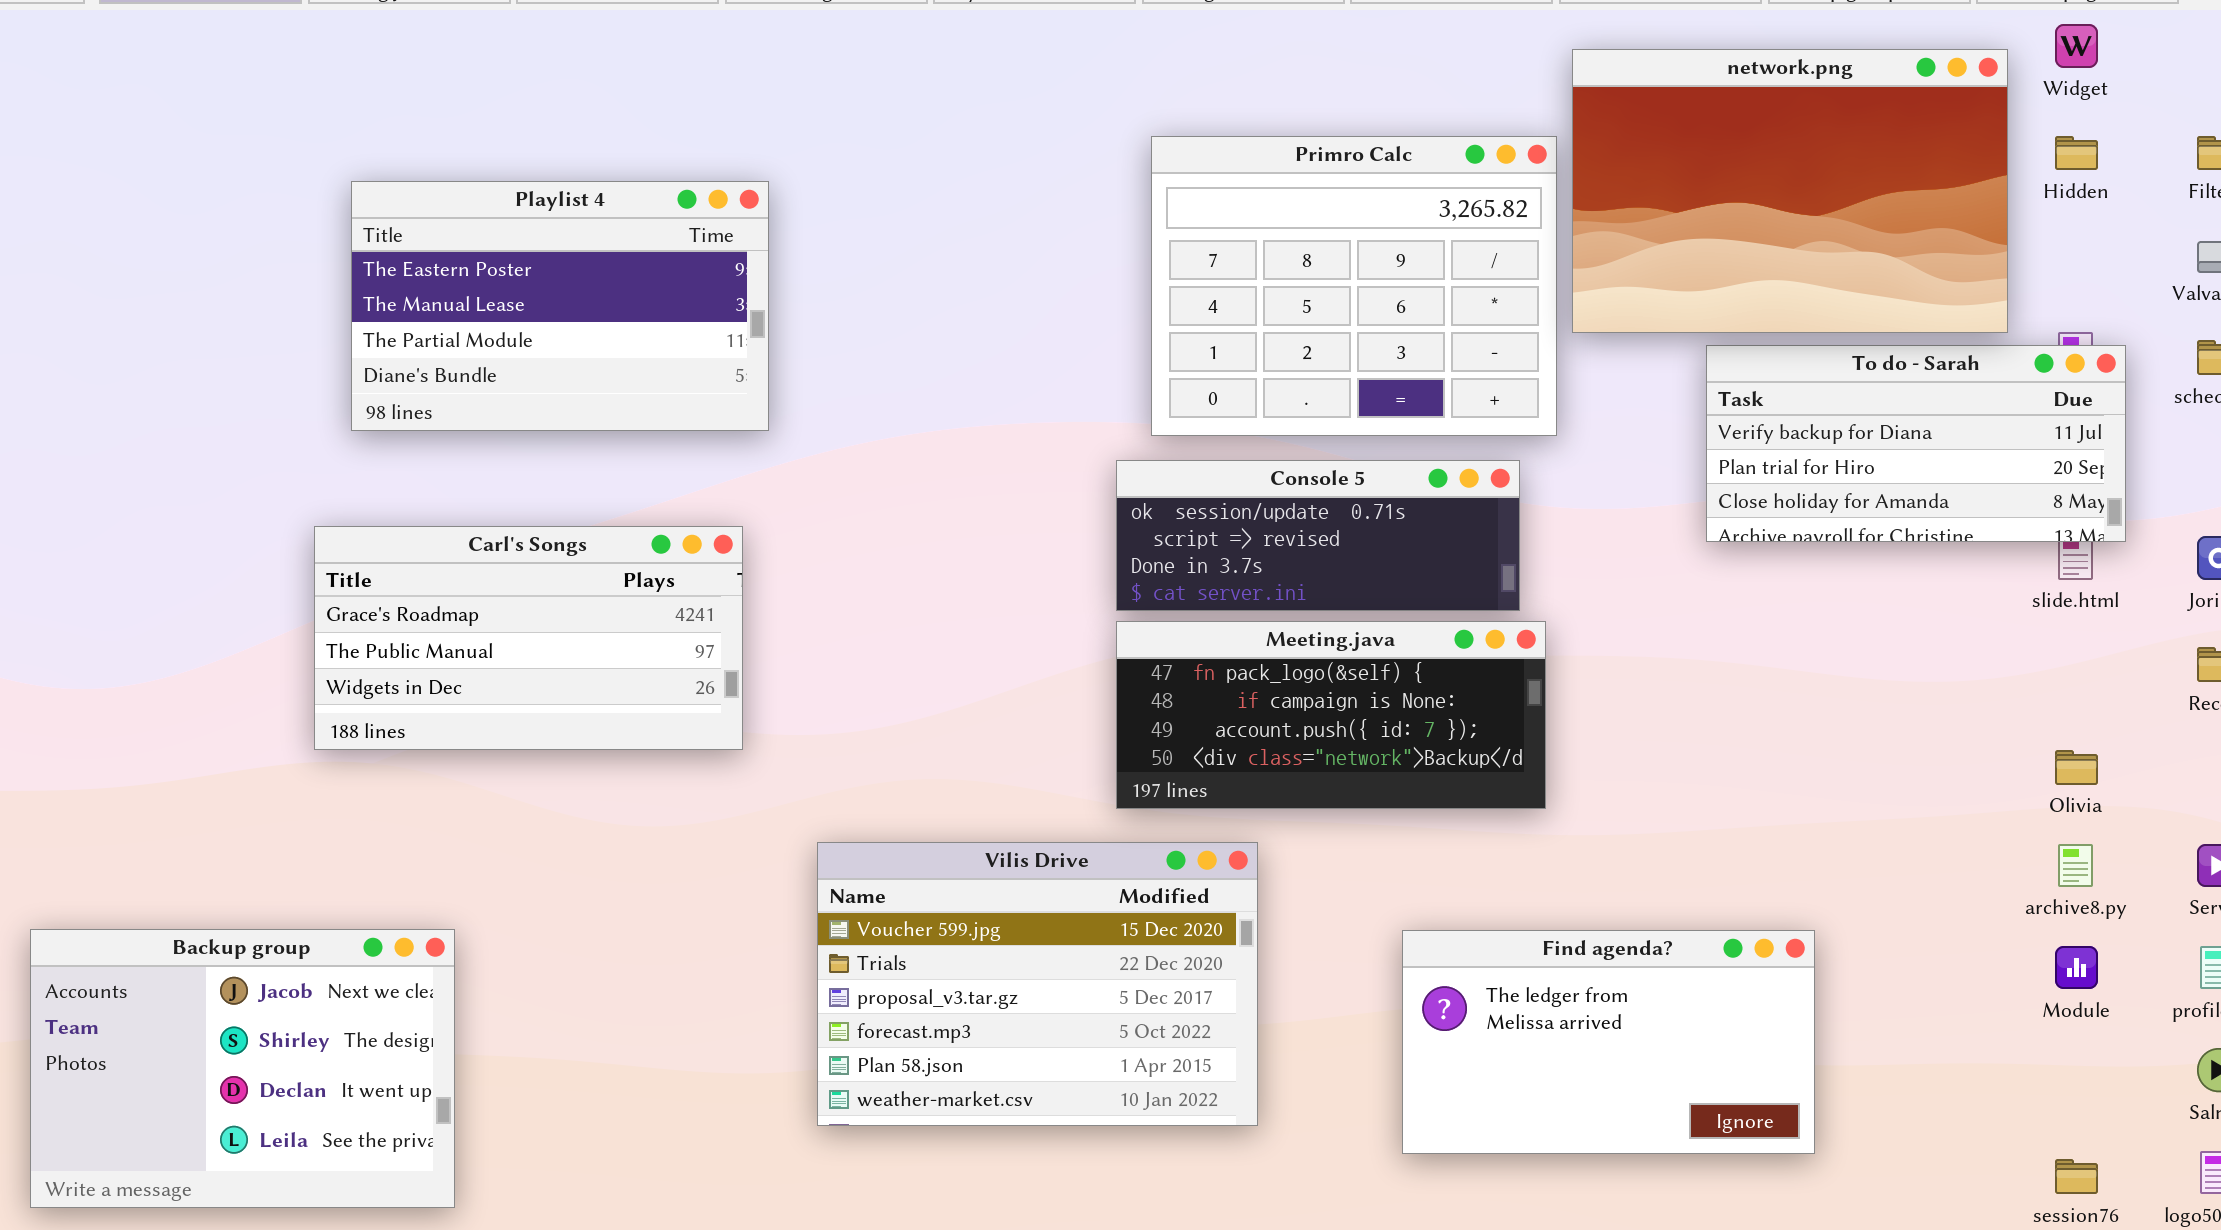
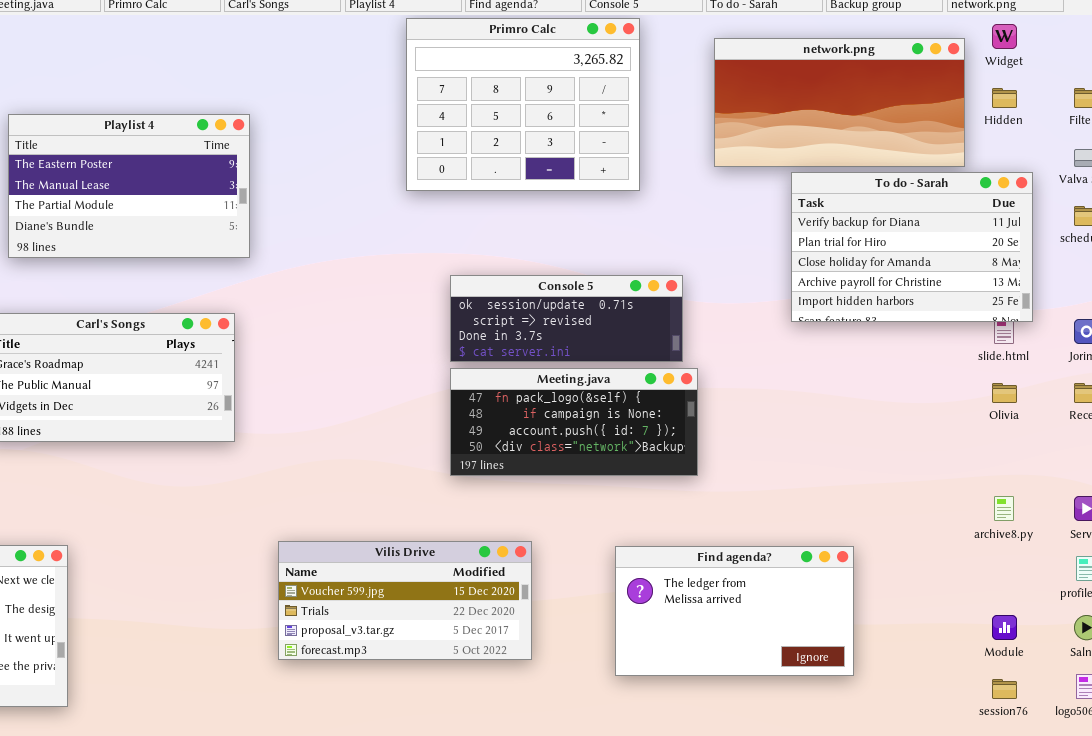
network.png: [1572,49,2008,333] -> [714,38,965,167], resized
Primro Calc: [1151,136,1557,436] -> [406,18,640,191], moved
To do - Sarah: [1706,345,2126,542] -> [791,172,1033,322], resized
Olivia: [2055,750,2098,785] -> [992,383,1017,403], moved
Vilis Drive: [817,842,1258,1126] -> [278,541,532,660], resized
Module: [2055,946,2098,989] -> [992,615,1017,640], moved

